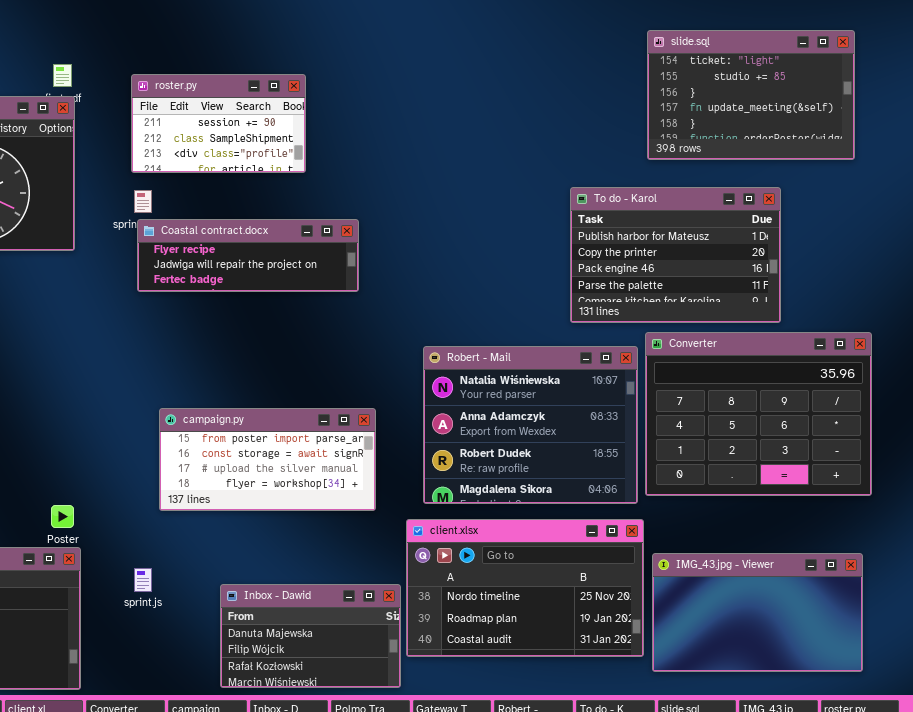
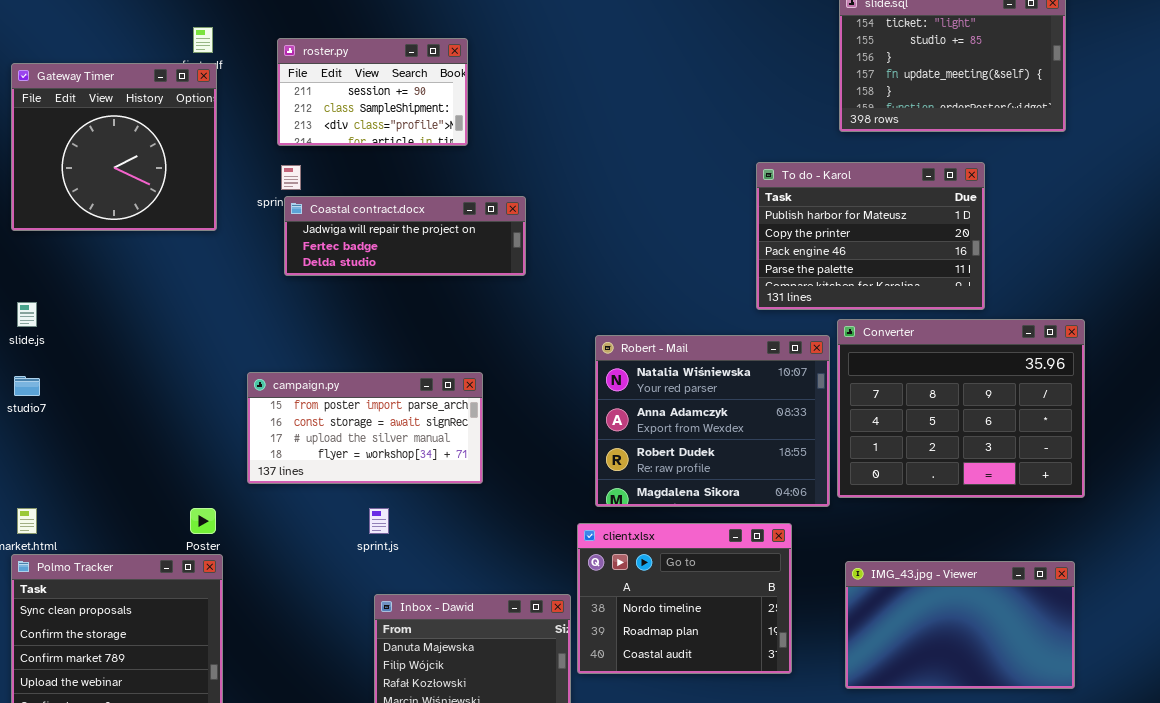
Coastal contract.docx: [137,219,359,292] -> [284,196,526,276], scrolled down 1 row
campaign.py: [159,408,376,511] -> [247,372,483,484], moved
client.xlsx: [406,519,644,657] -> [577,523,792,674], resized
sprint.js: [134,568,152,592] -> [369,508,389,534], moved

